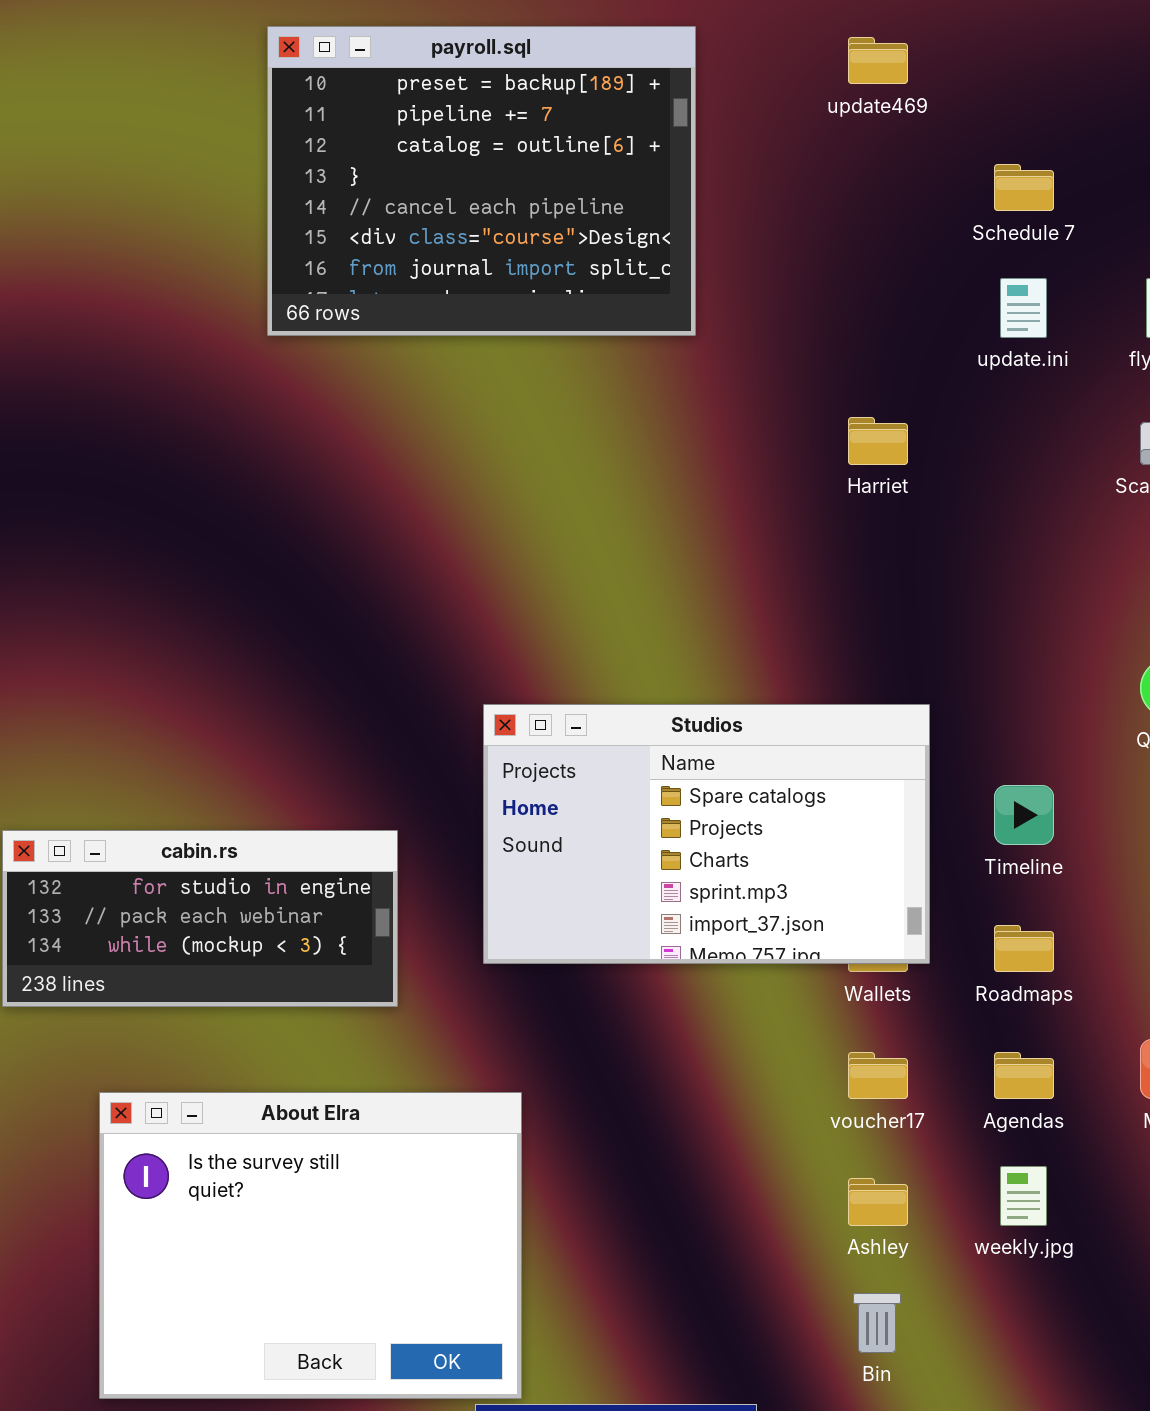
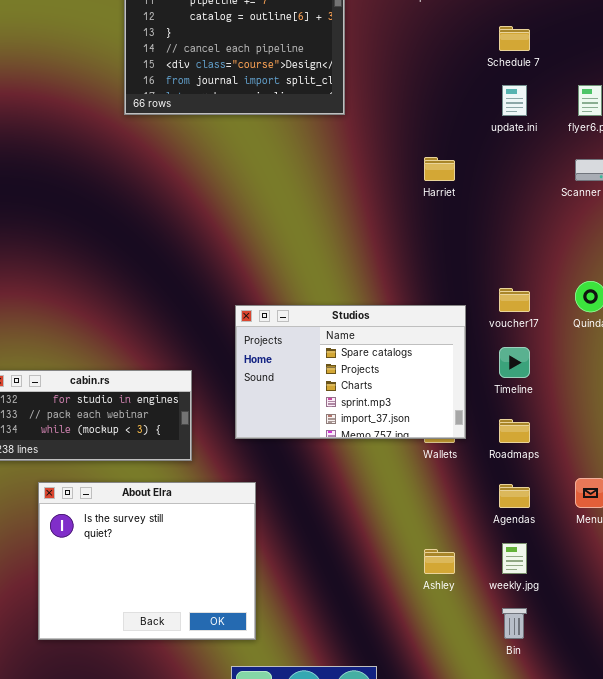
voucher17: [848,1052,908,1099] -> [499,288,530,312], moved
About Elra: [99,1092,522,1399] -> [38,482,256,640], moved
Bin: [853,1293,901,1353] -> [502,608,527,639], moved

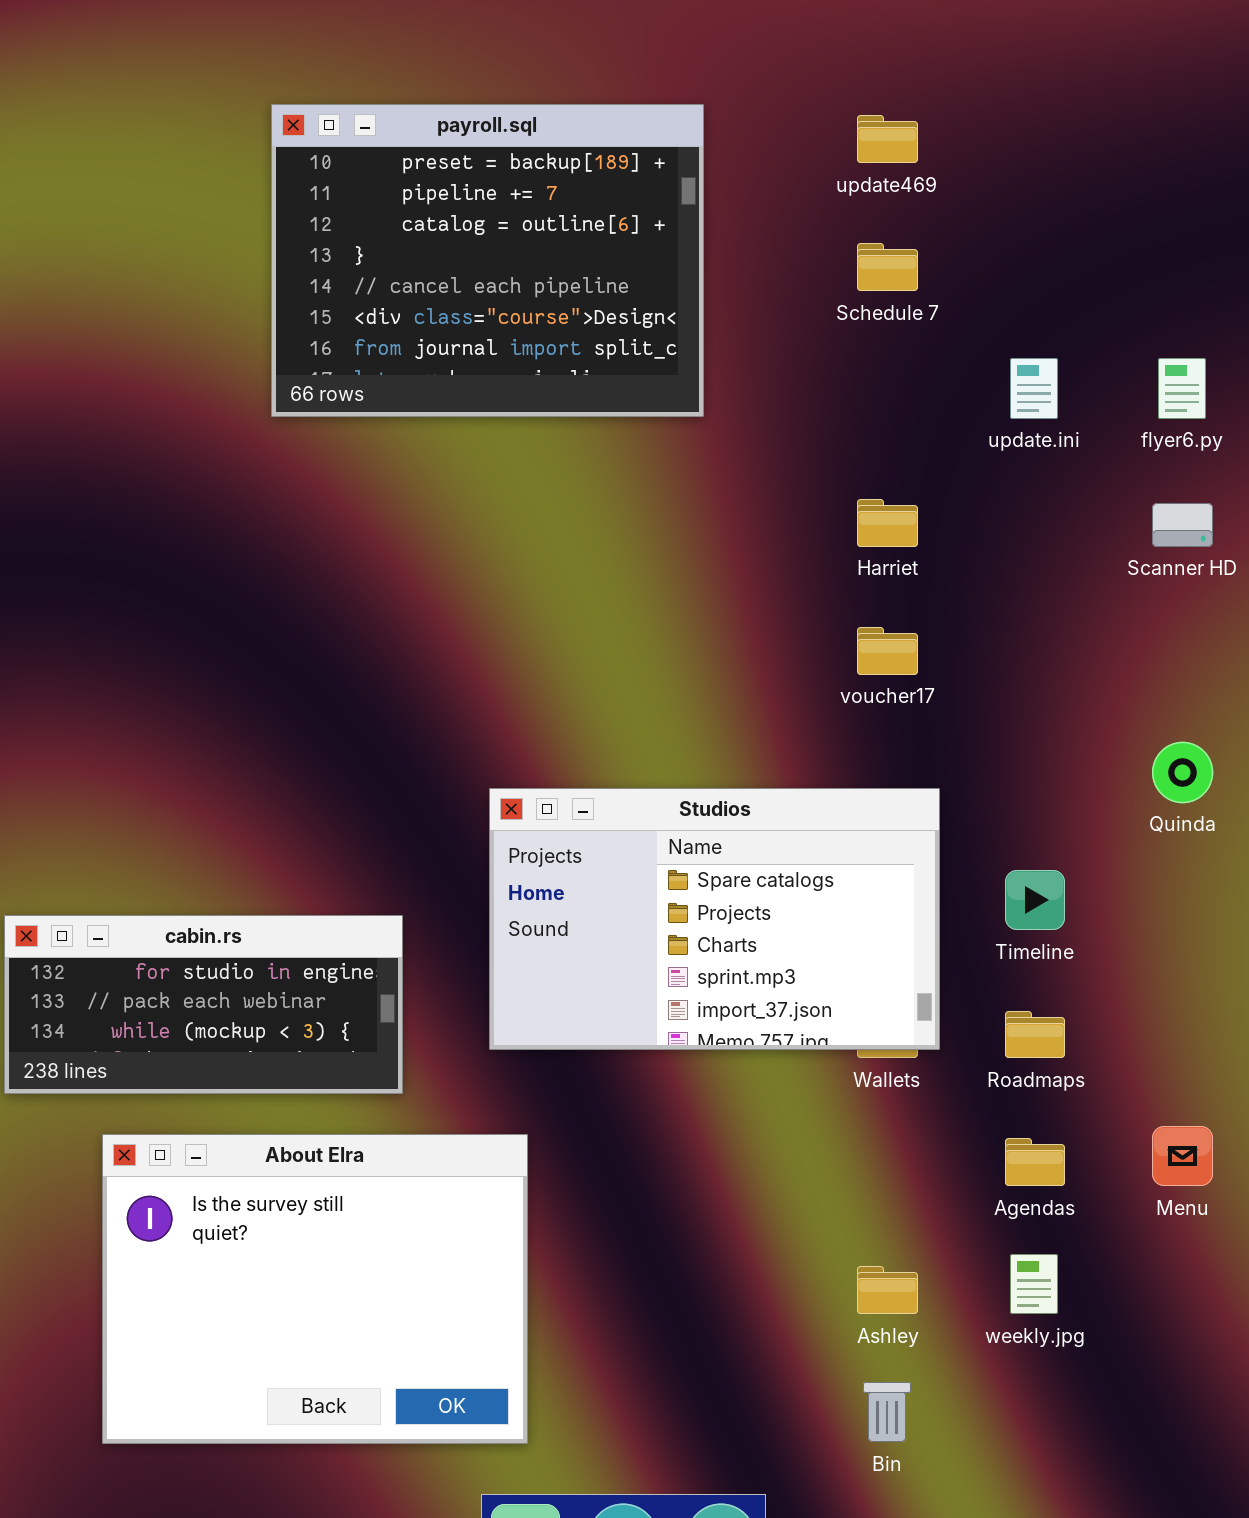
Schedule 7: [499,26,530,51] -> [857,243,918,291], moved
voucher17: [499,288,530,312] -> [857,627,918,675], moved
Bin: [502,608,527,639] -> [863,1382,911,1442], moved

